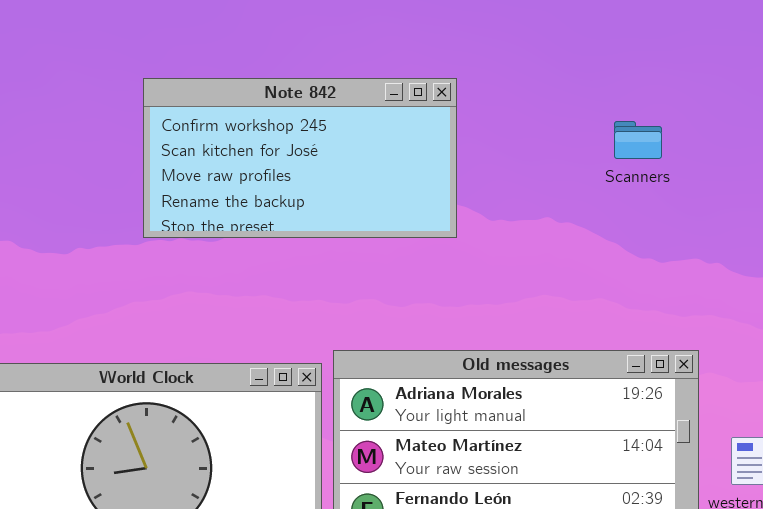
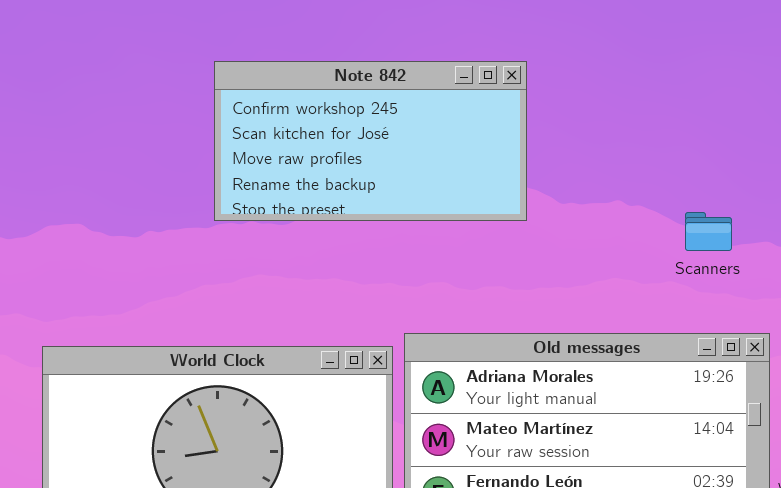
Scanners: [614,121,662,159] -> [685,212,732,251], moved

